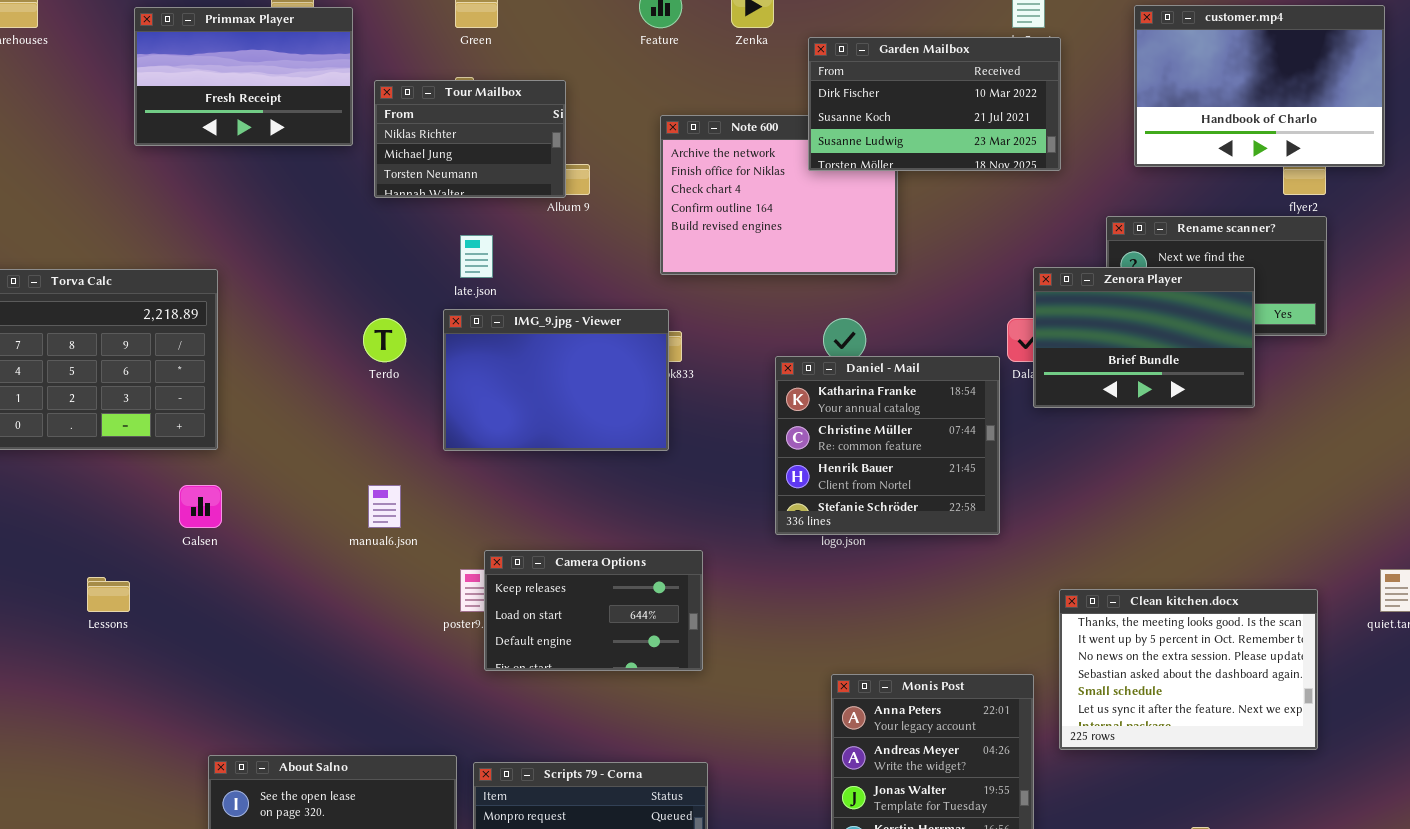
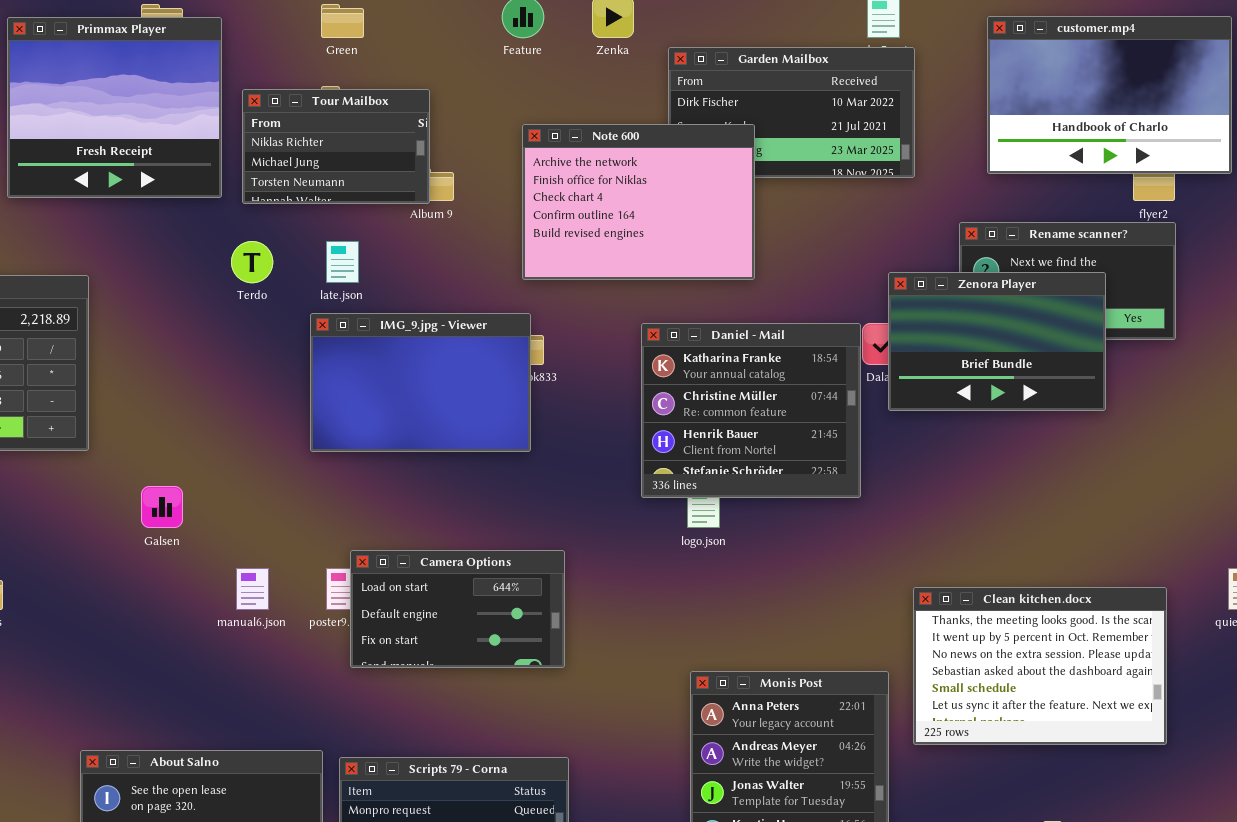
Primmax Player: [134,7,353,146] -> [7,17,222,198], resized
Note 600: [660,115,898,275] -> [522,124,755,280], raised
Terdo: [363,318,406,362] -> [231,241,273,283], moved
Daniel - Mail: [775,356,1000,535] -> [641,323,861,498], moved
Galsen: [179,485,222,528] -> [141,486,183,528], moved
manual6.json: [368,485,401,528] -> [236,568,269,610], moved
Camera Options: [484,550,703,671] -> [350,550,565,668], scrolled down 1 row

